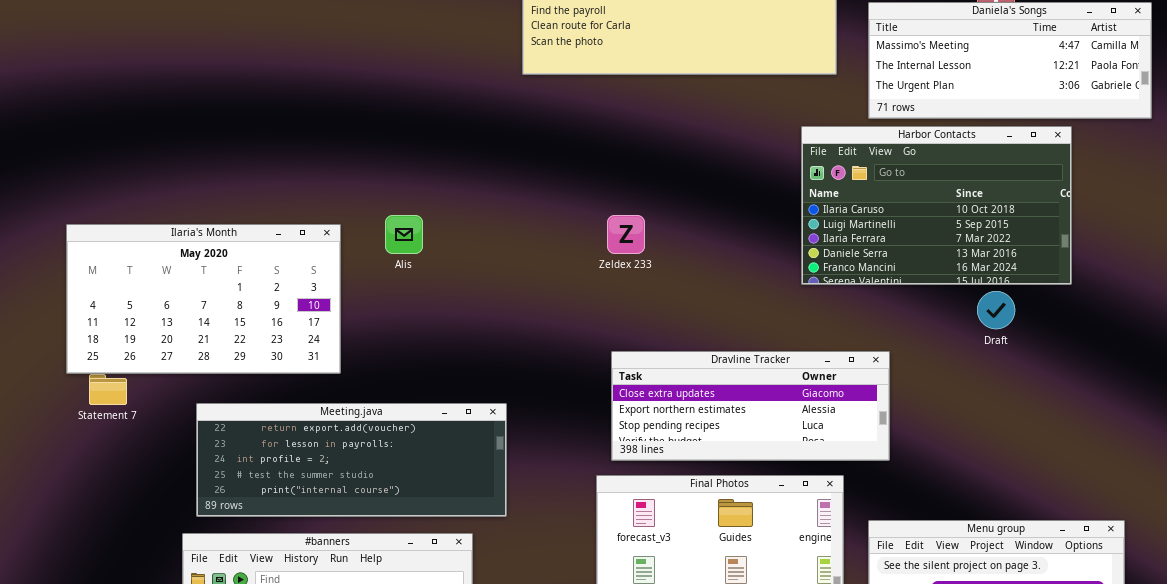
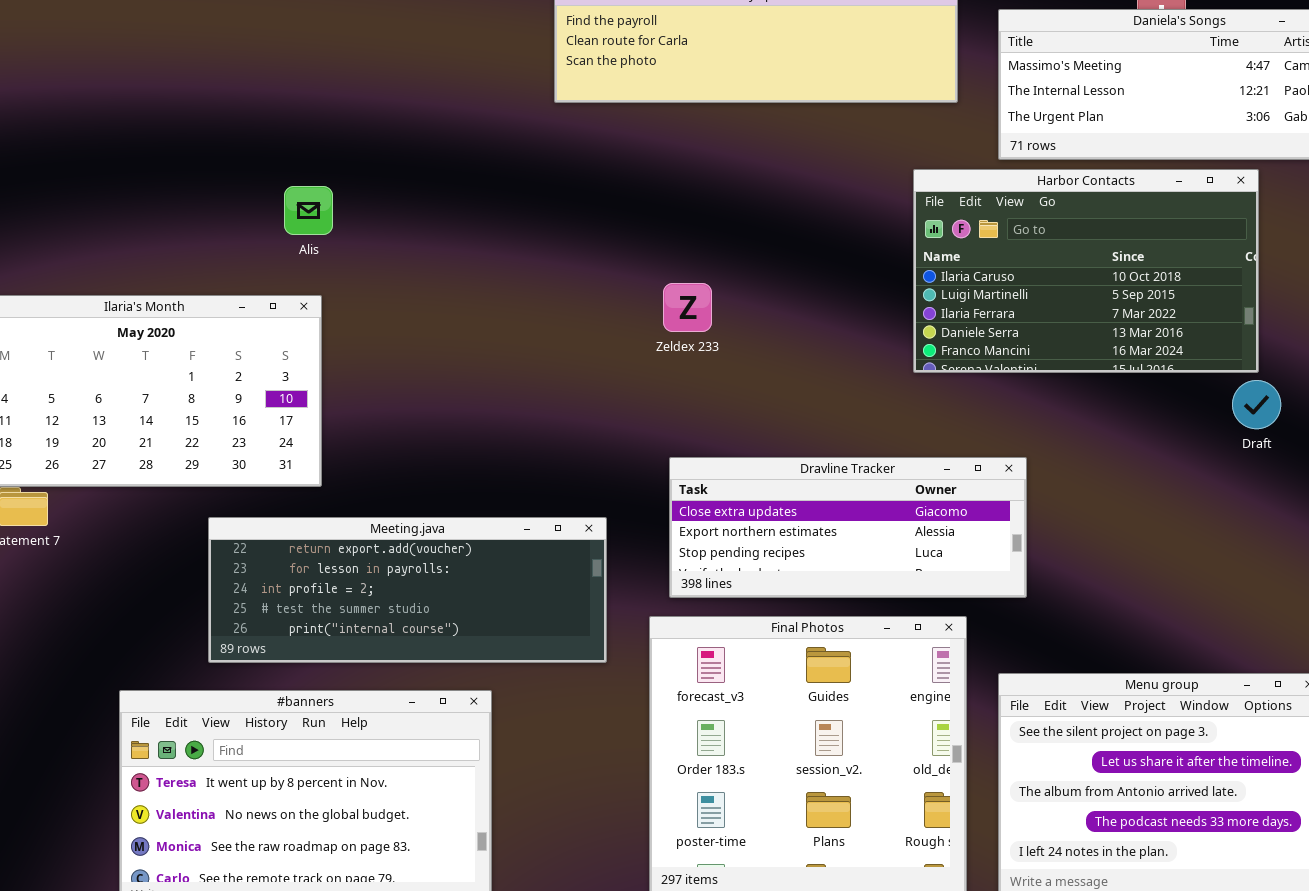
Alis: [385,215,423,254] -> [284,186,333,235], moved
Draft: [977,291,1015,329] -> [1232,380,1281,429], moved
Meeting.java: [196,403,507,517] -> [208,517,607,663], moved

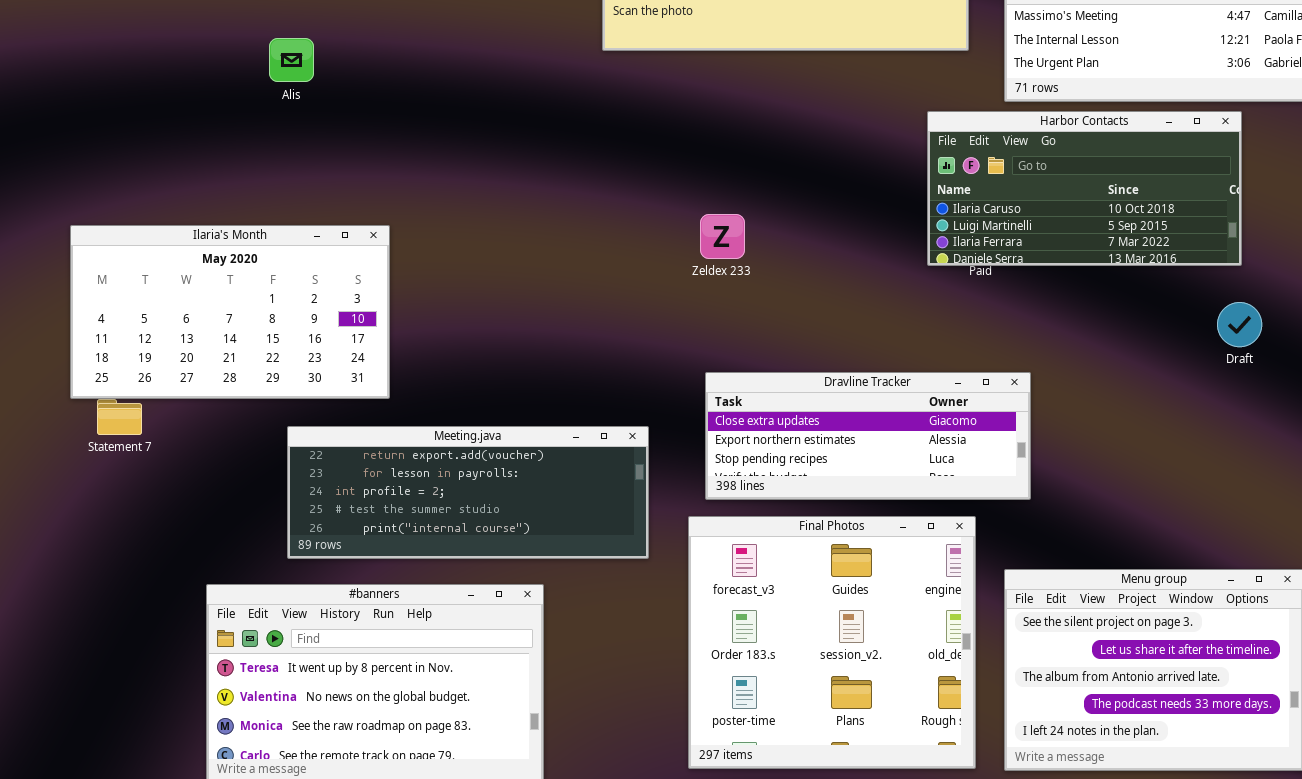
Harbor Contacts: [913,169,1259,373] -> [927,111,1242,266], resized
Alis: [284,186,333,235] -> [269,38,314,82], moved

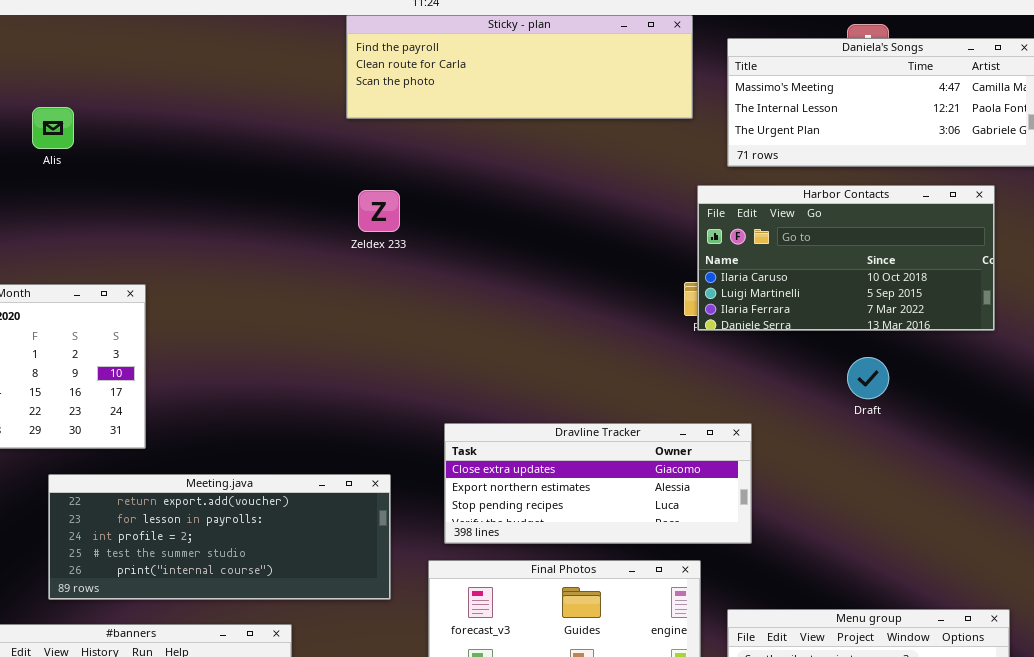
Harbor Contacts: [927,111,1242,266] -> [697,185,995,331], moved
Zeldex 233: [700,214,745,259] -> [358,190,400,232], moved
Draft: [1217,302,1262,347] -> [847,357,889,399], moved

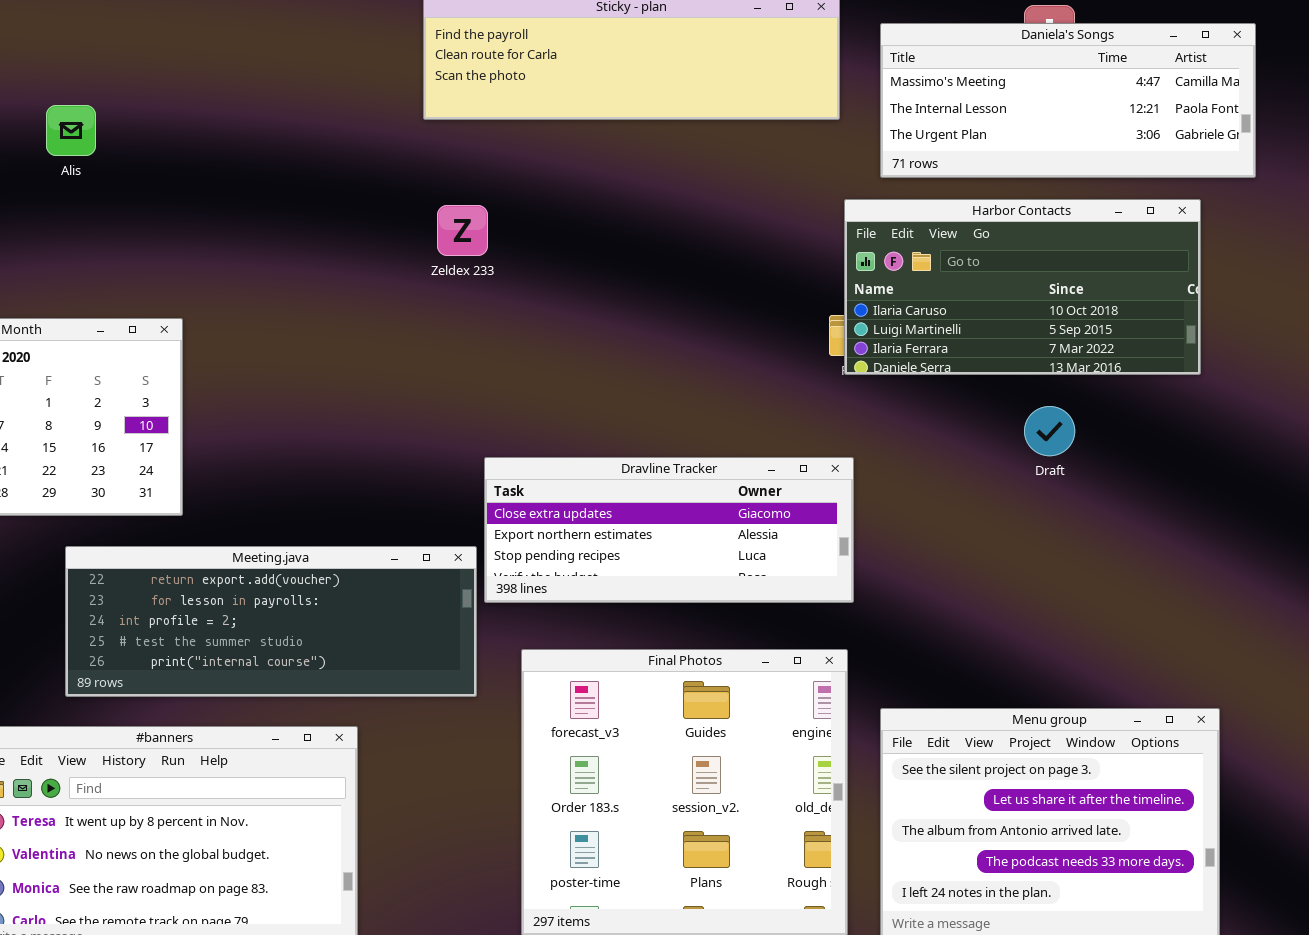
Dravline Tracker: [444,423,752,544] -> [484,457,854,603], moved

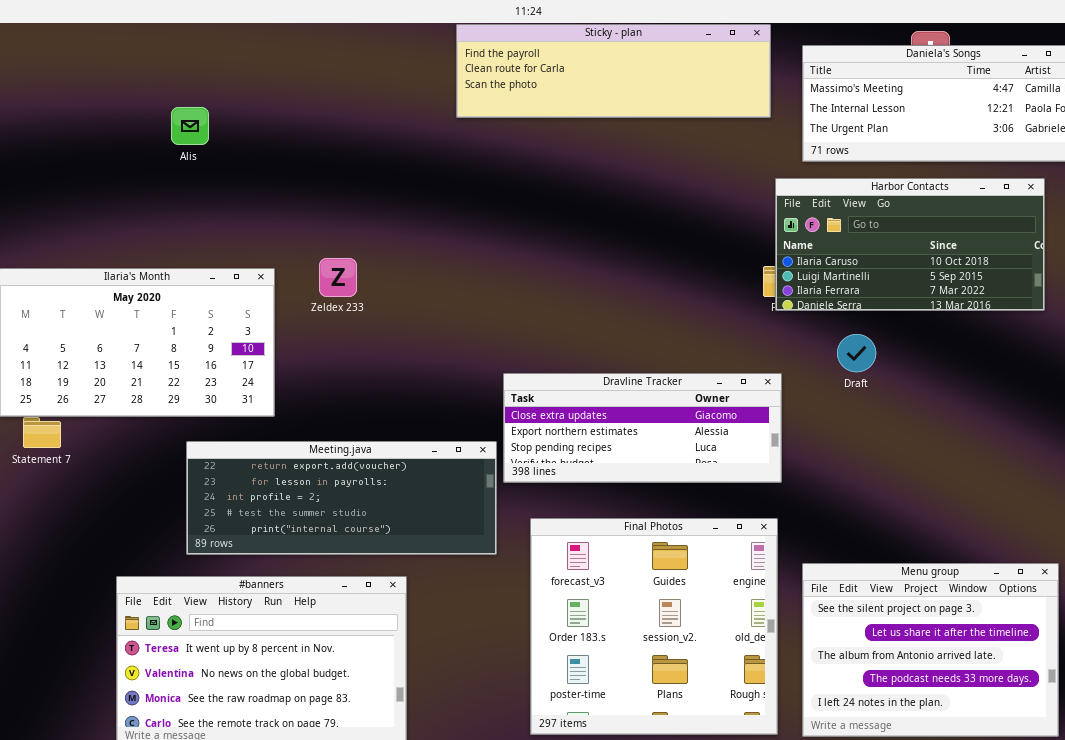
Zeldex 233: [437,205,488,256] -> [319,258,357,297], moved
Draft: [1024,406,1075,456] -> [837,334,876,372], moved

